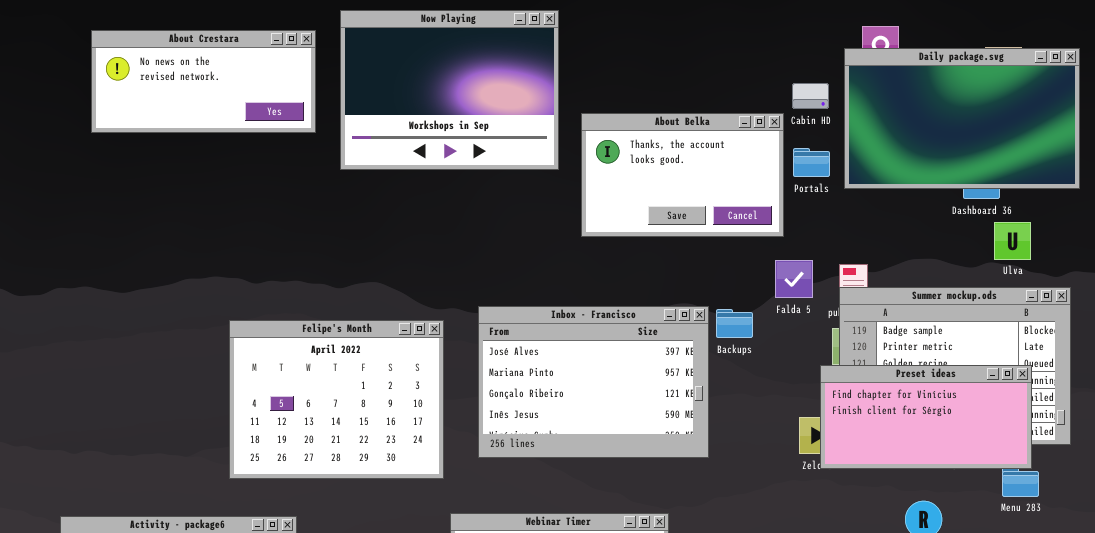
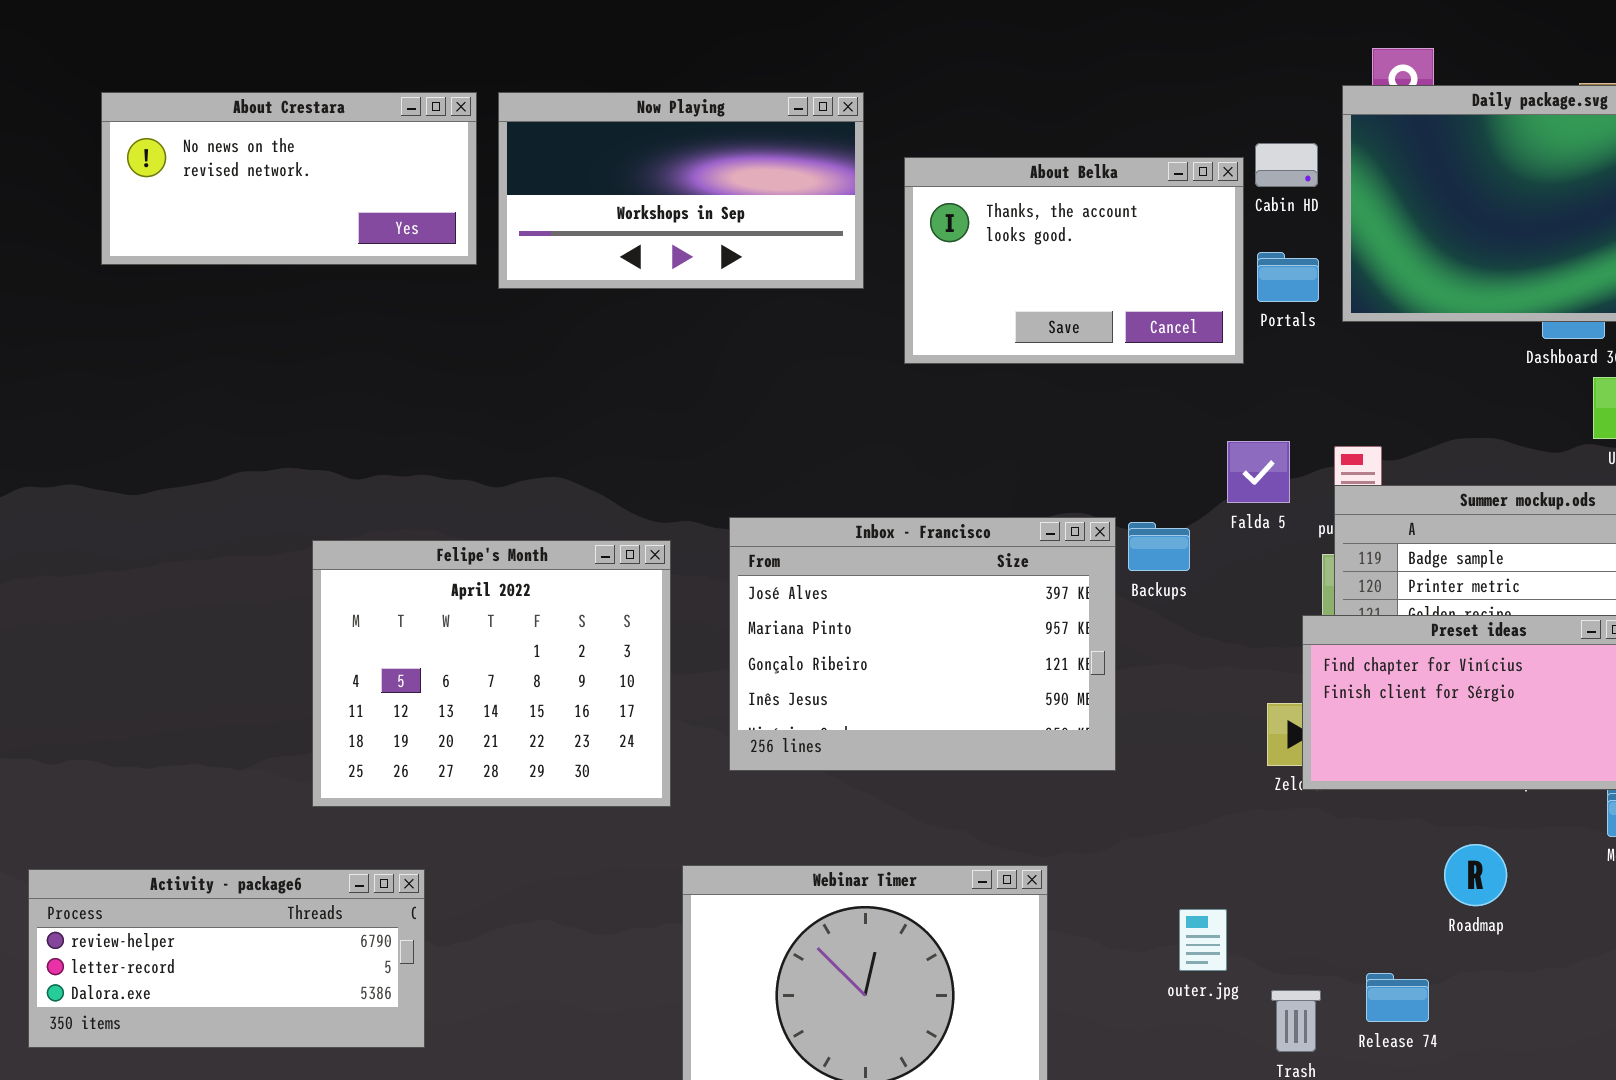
Now Playing: [340,10,559,170] -> [498,92,864,289], resized
About Crestara: [91,30,316,133] -> [101,92,477,265], moved
About Belka: [581,113,784,237] -> [904,157,1244,364], moved

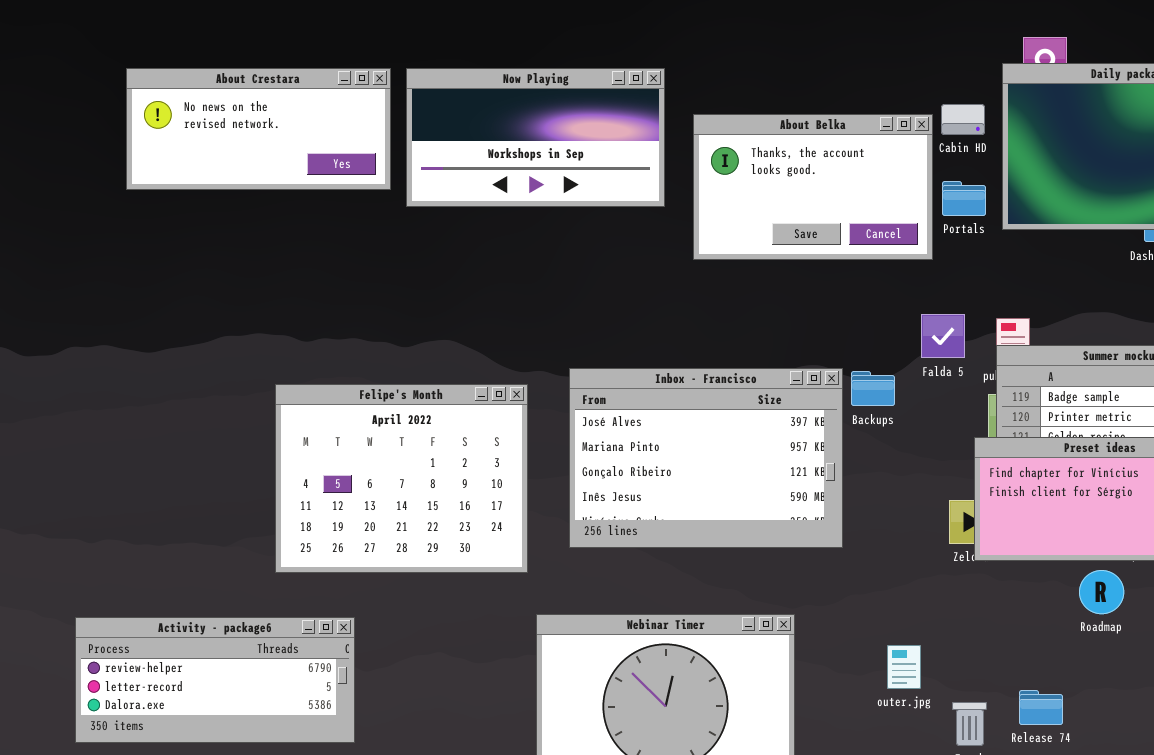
Roadmap: [1444,844,1507,906] -> [1079,570,1124,614], moved

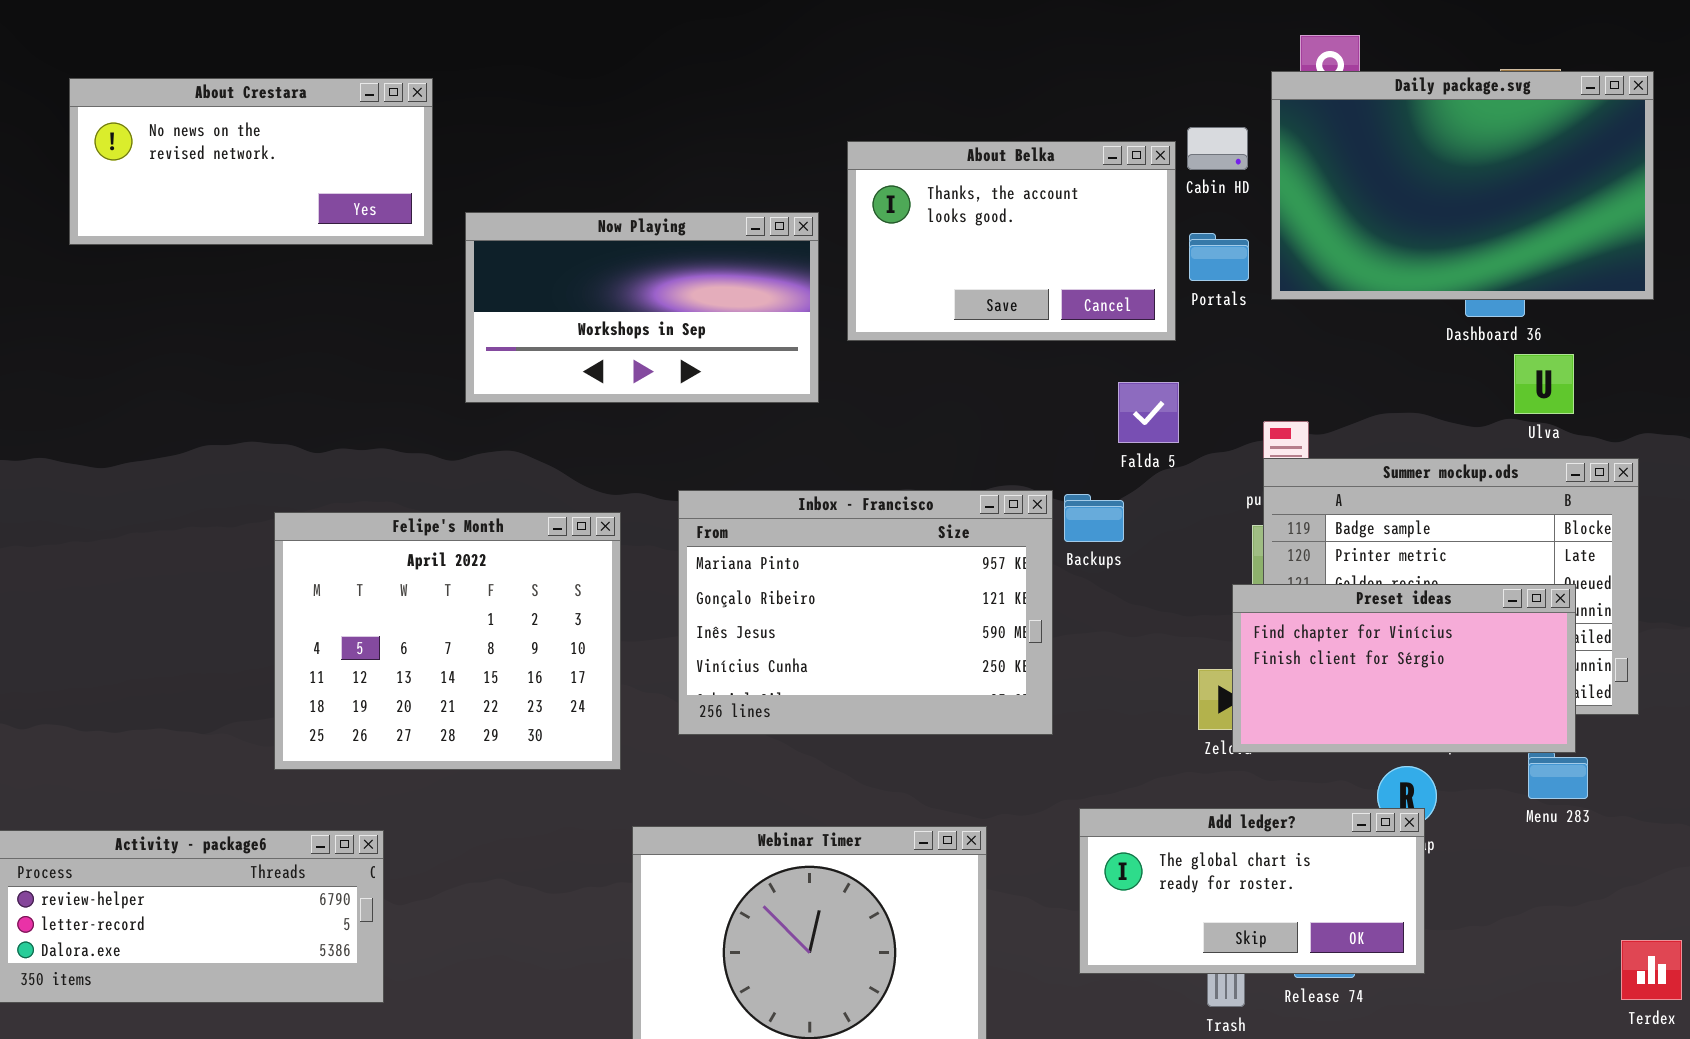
Now Playing: [406,68,665,207] -> [465,212,819,403], moved
Falda 5: [921,314,965,358] -> [1118,382,1179,443], moved
Inbox - Francisco: [569,368,843,548] -> [678,490,1053,735], scrolled down 1 row
Add ledger?: none -> [1079,808,1425,974], opened

